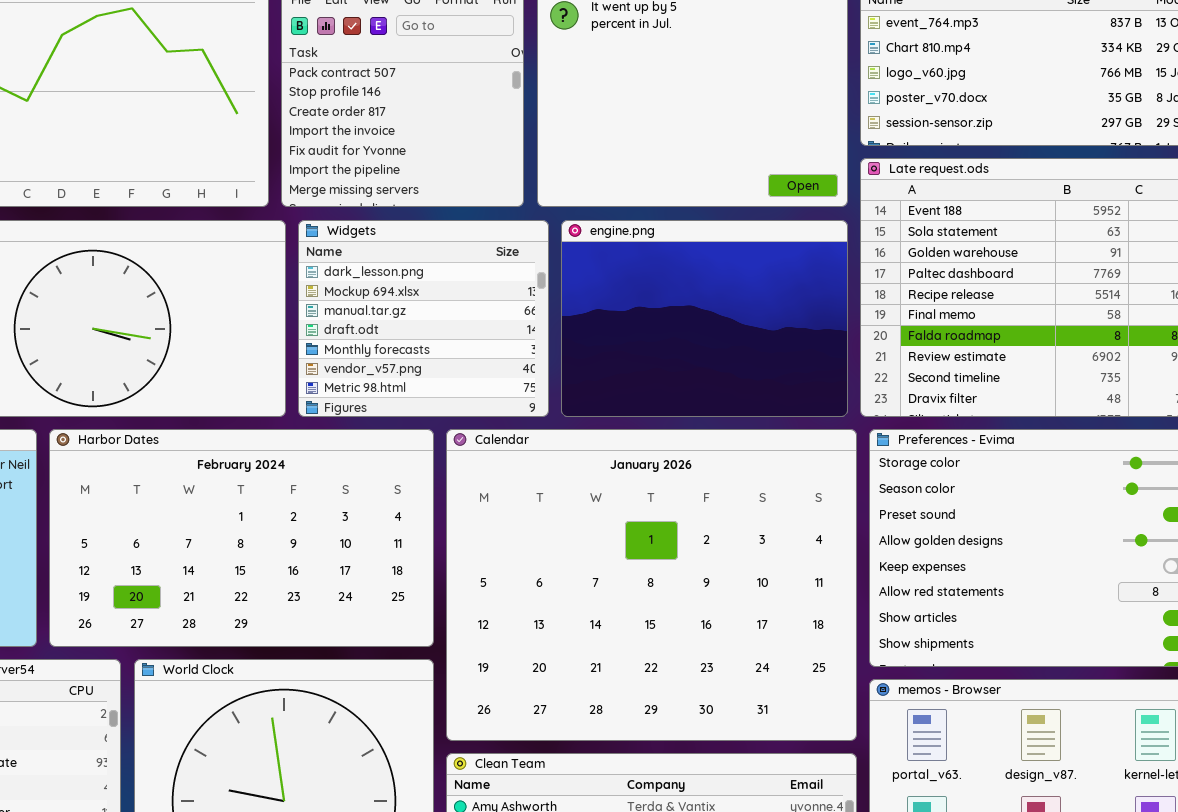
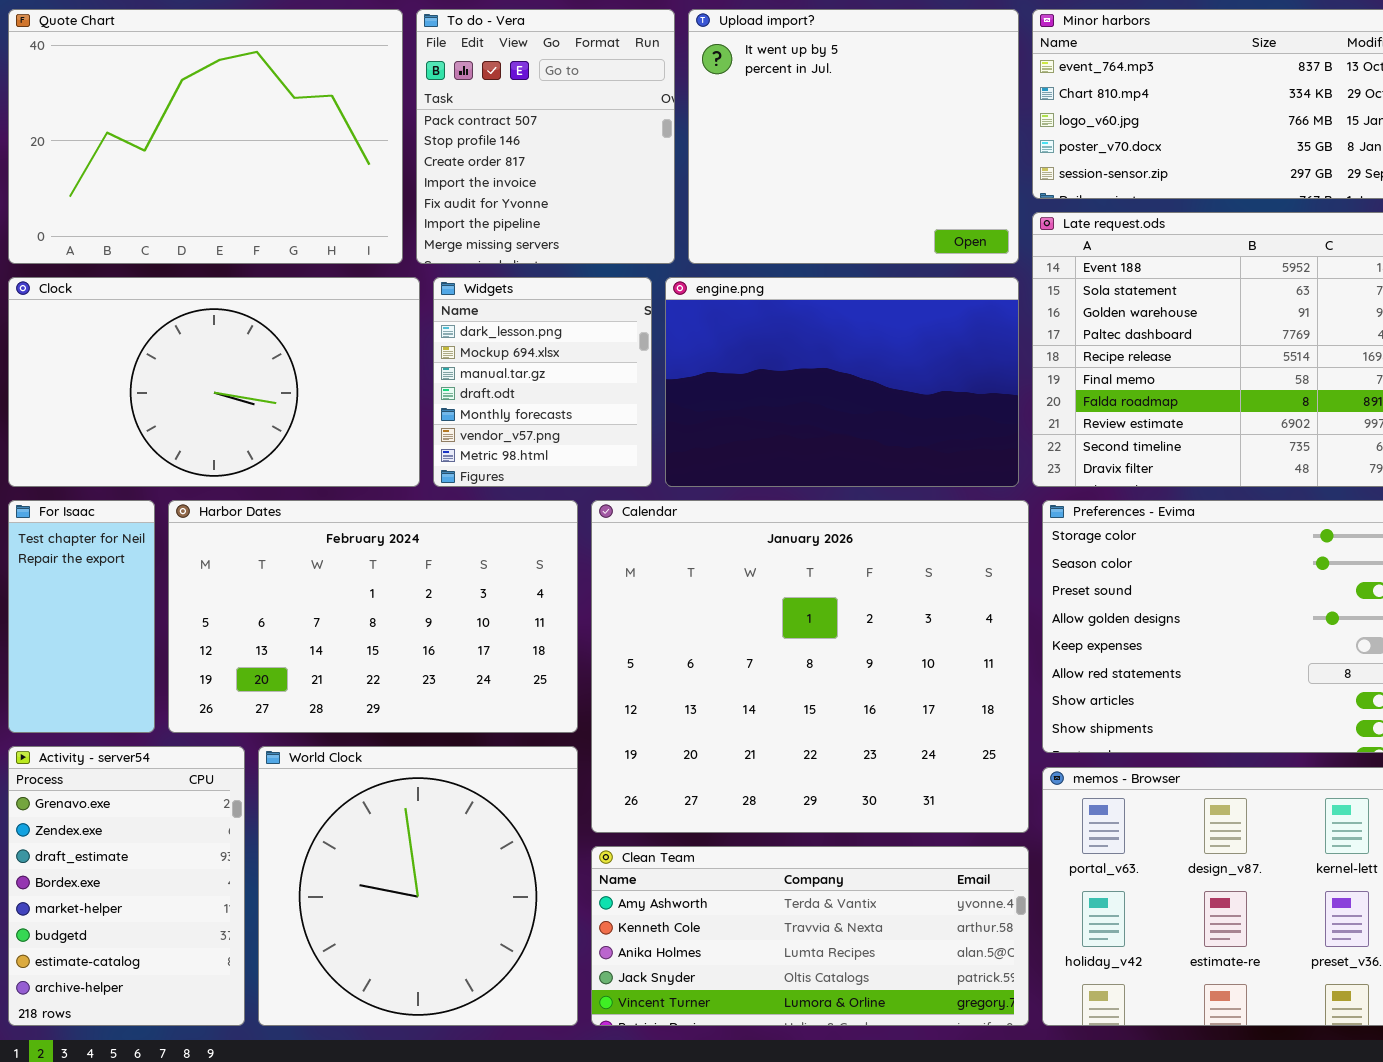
Widgets: [298,220,549,417] -> [433,277,652,487], resized
engine.png: [561,220,848,417] -> [665,277,1019,487], resized

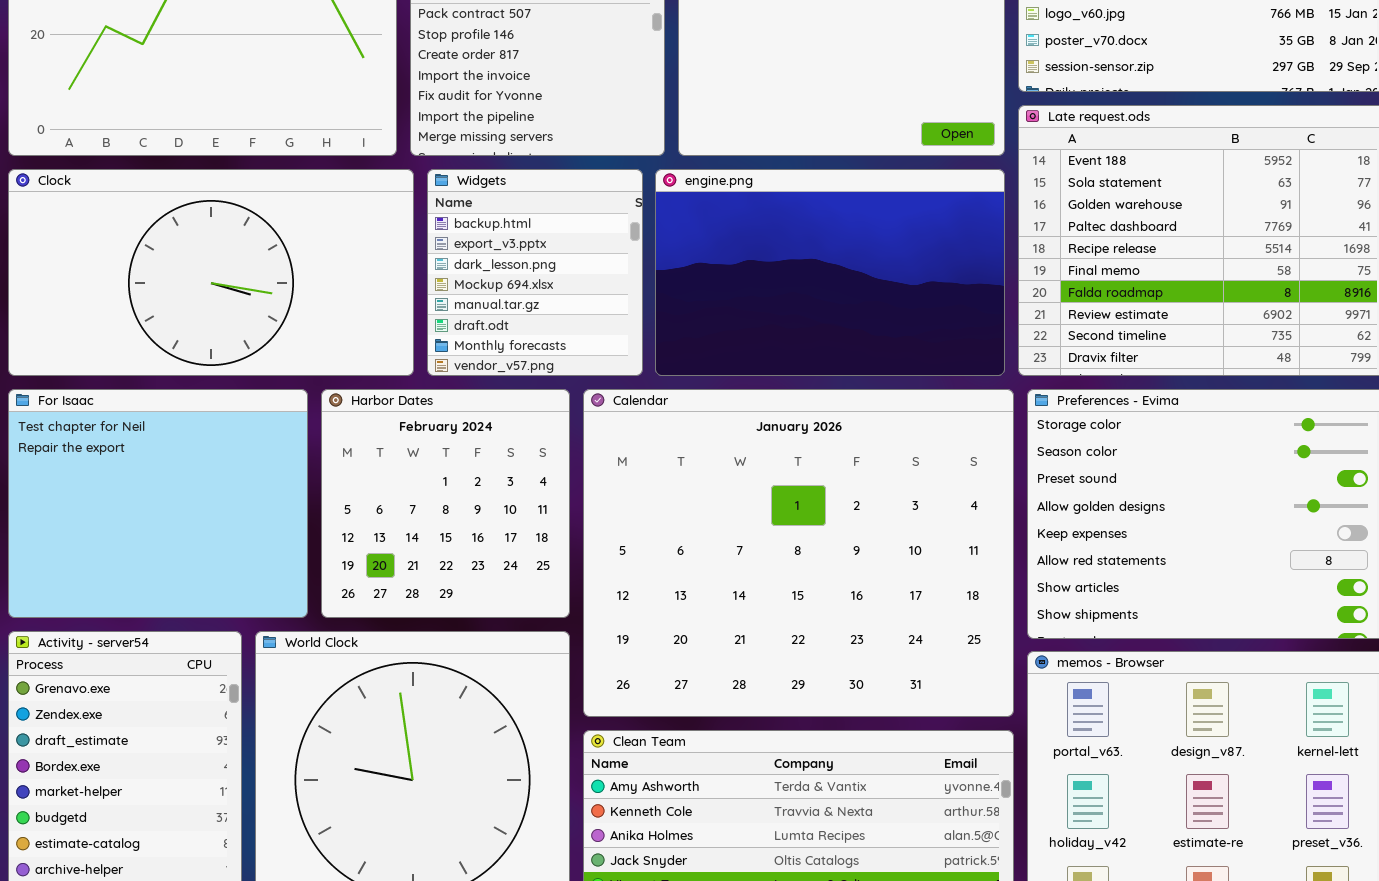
Widgets: [433,277,652,487] -> [427,169,643,376], scrolled up 2 rows
For Isaac: [8,500,155,733] -> [8,389,308,618], resized
Harbor Dates: [168,500,578,733] -> [321,389,570,618], resized

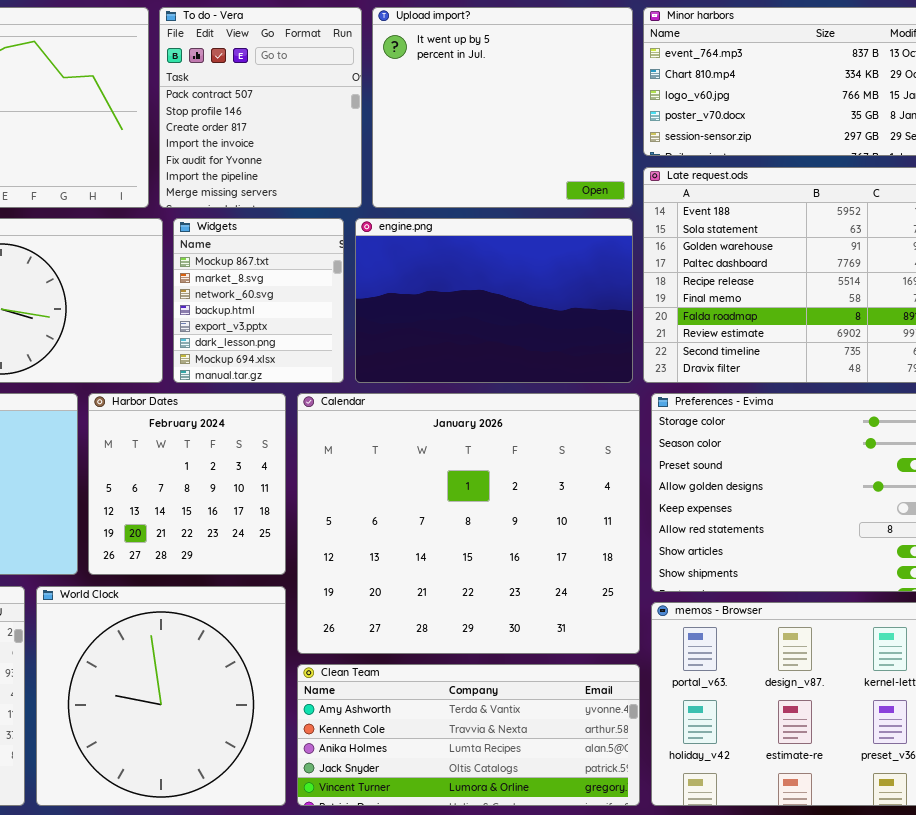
Widgets: [427,169,643,376] -> [173,218,344,383], scrolled up 3 rows

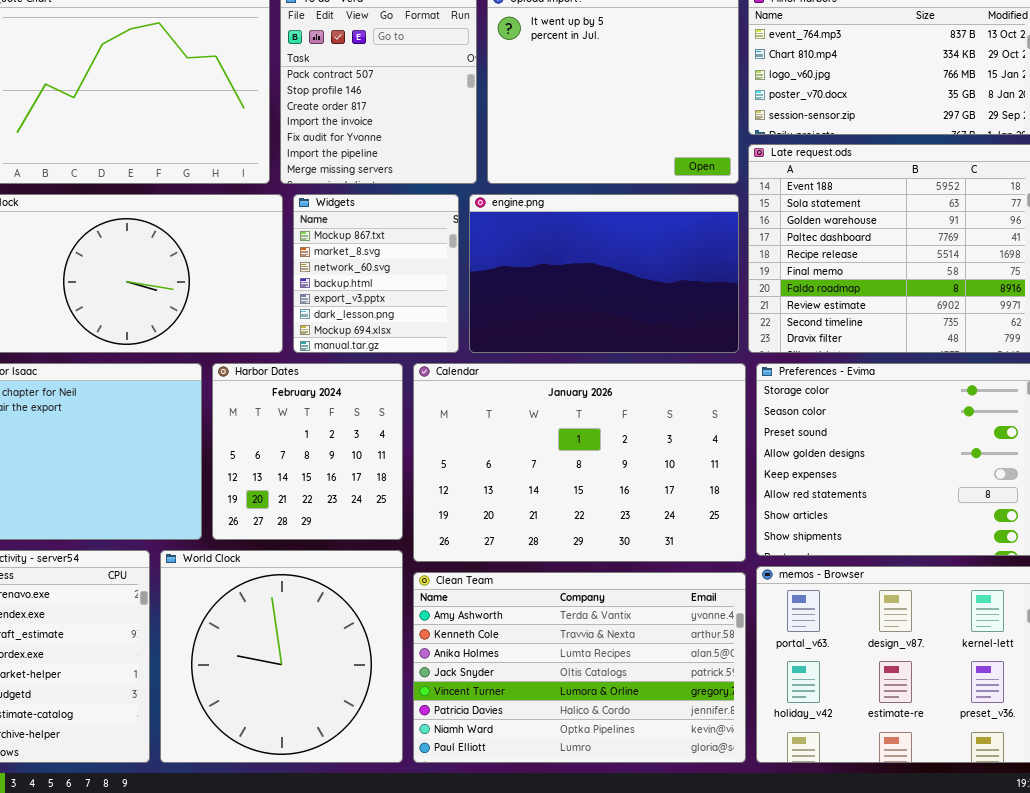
Calendar: [297,393,640,654] -> [413,363,746,562], resized
Clean Team: [297,664,640,806] -> [413,572,746,763], resized

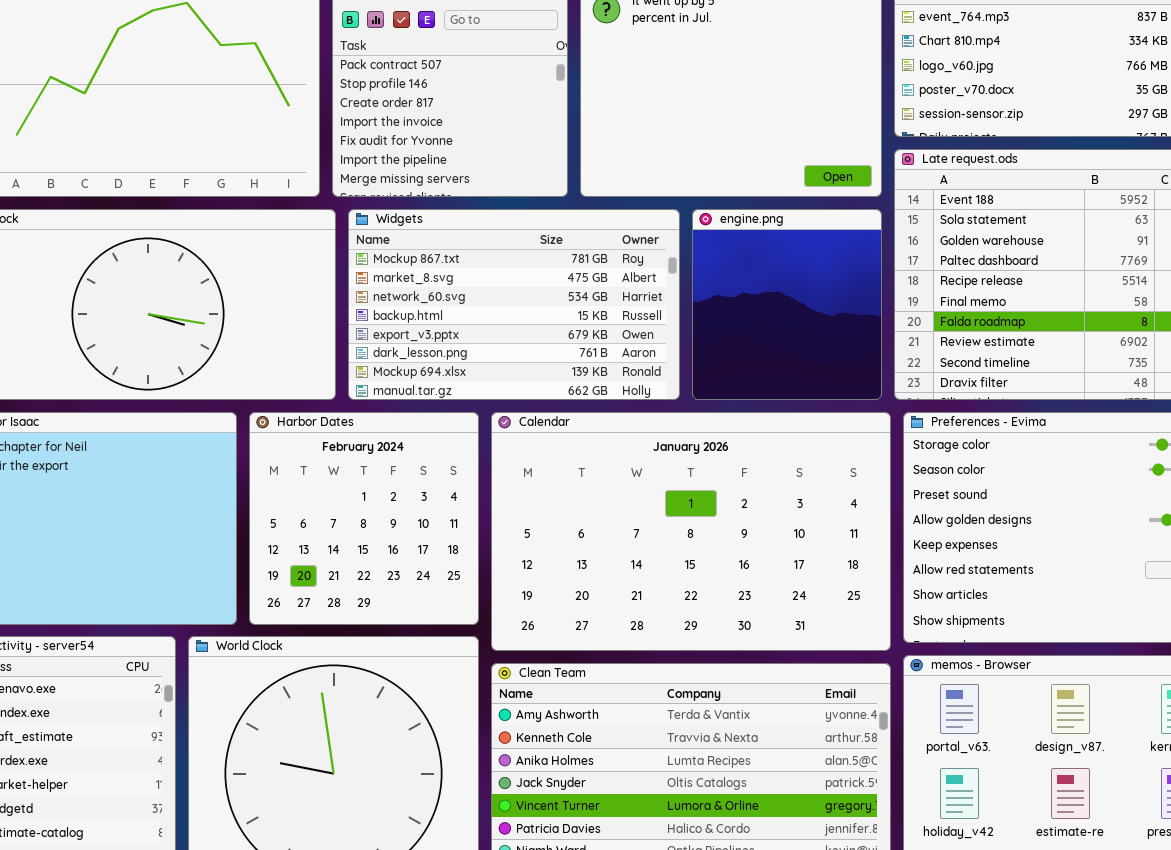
Widgets: [293,194,459,353] -> [348,209,680,400], resized
engine.png: [469,194,739,353] -> [692,209,882,400], resized

